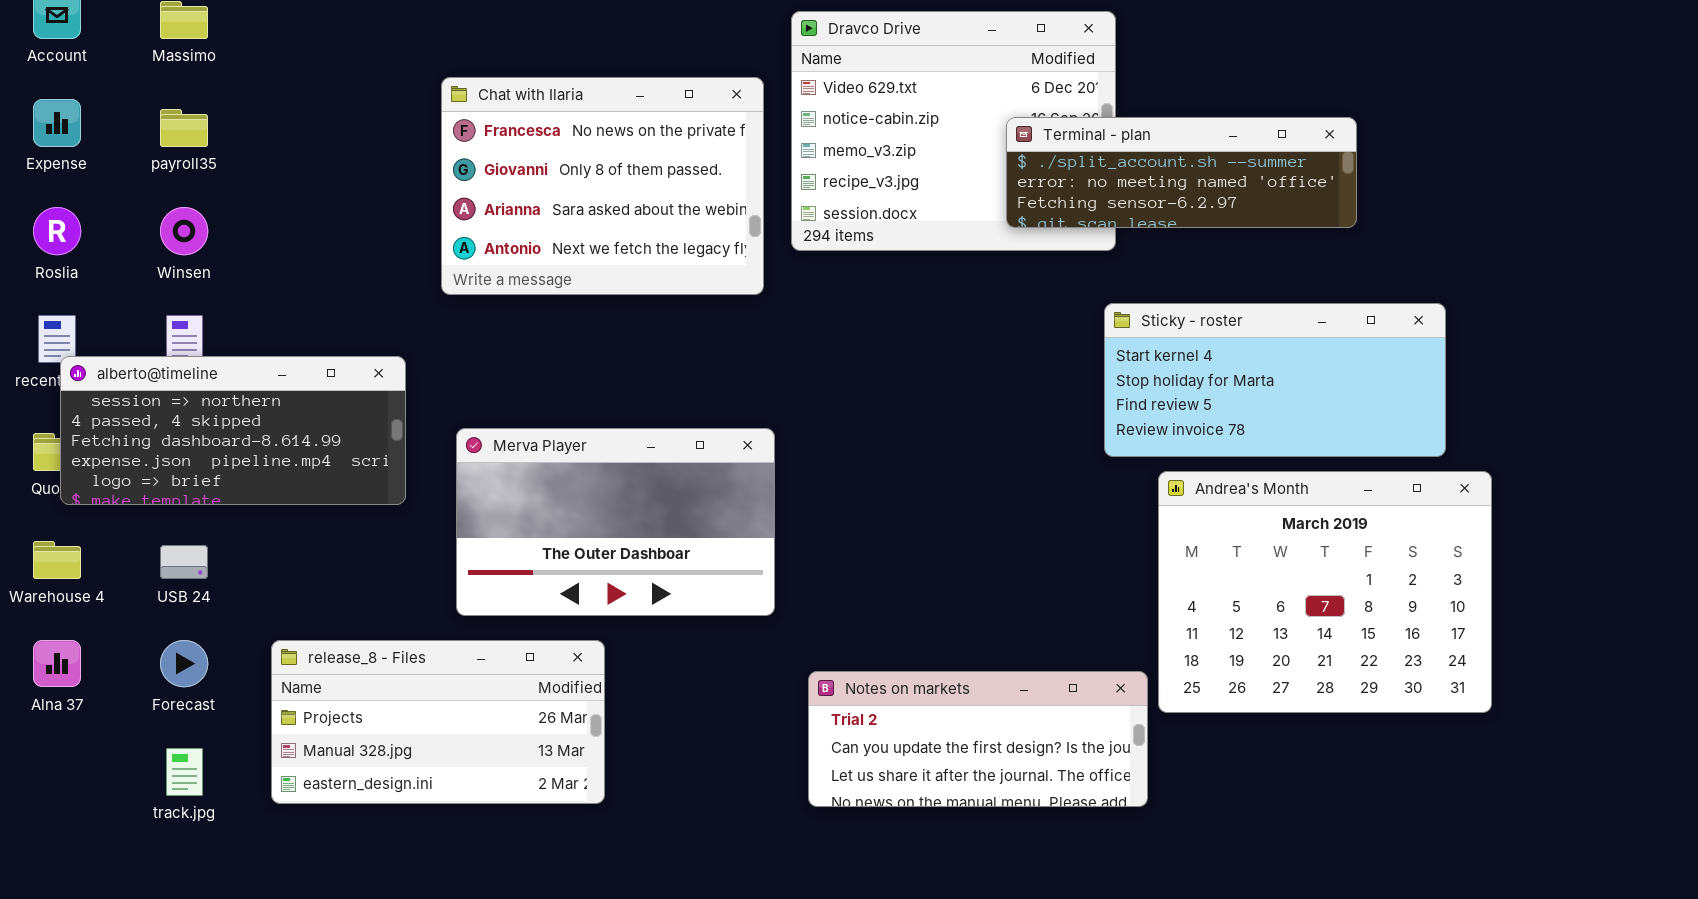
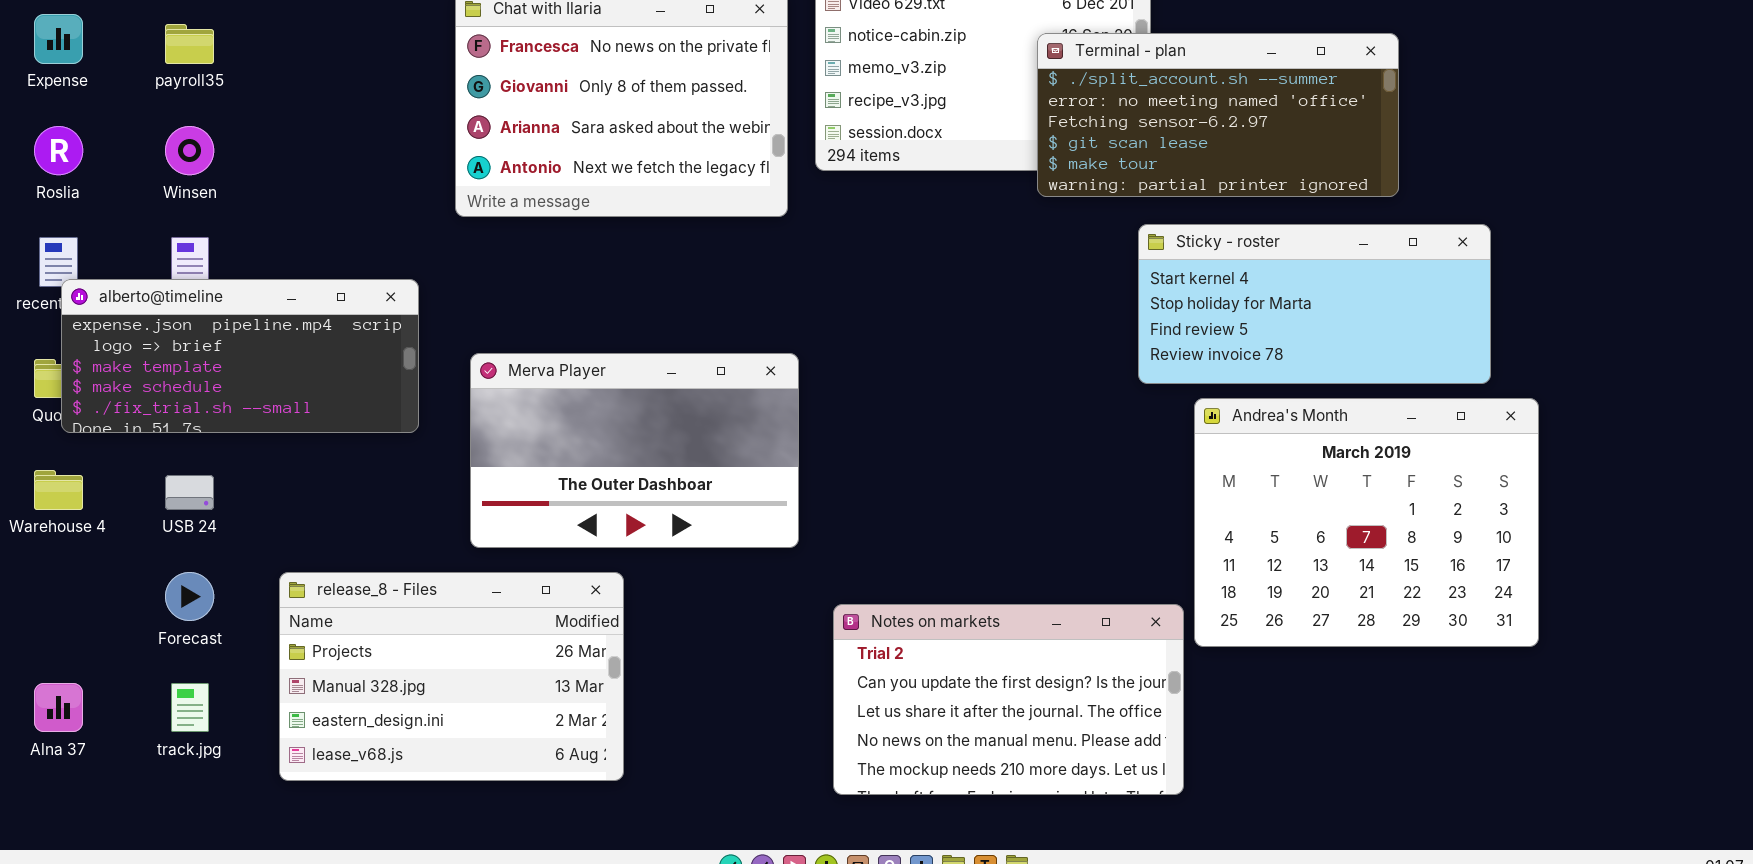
Terminal - plan: [1006,117,1357,228] -> [1037,33,1399,197], resized
alberto@timeline: [60,356,406,505] -> [61,279,419,433], scrolled down 3 rows
Alna 37: [33,640,81,687] -> [34,683,83,732], moved
release_8 - Files: [271,640,605,804] -> [279,572,624,781], resized
Notes on markets: [808,671,1148,807] -> [833,604,1184,795], resized

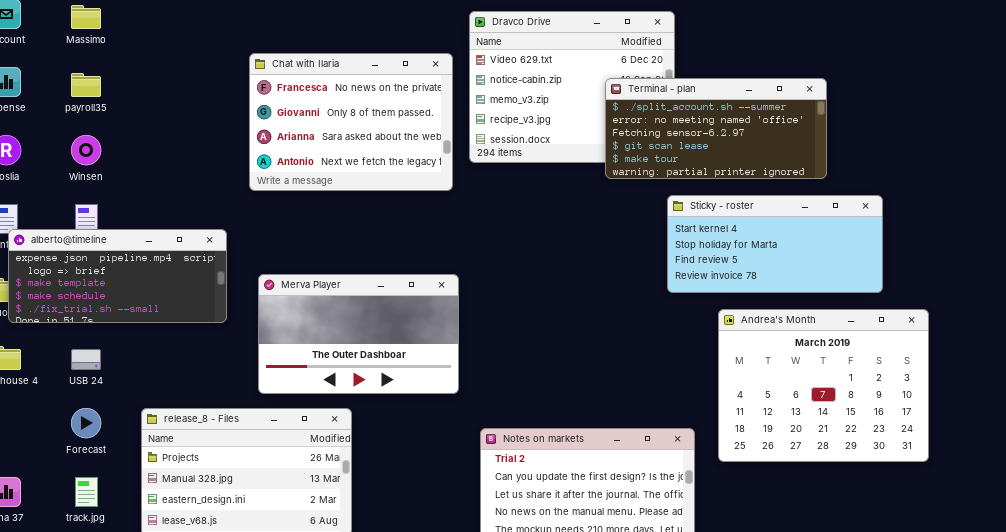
Andrea's Month: [1194,398,1539,647] -> [718,309,929,462], moved

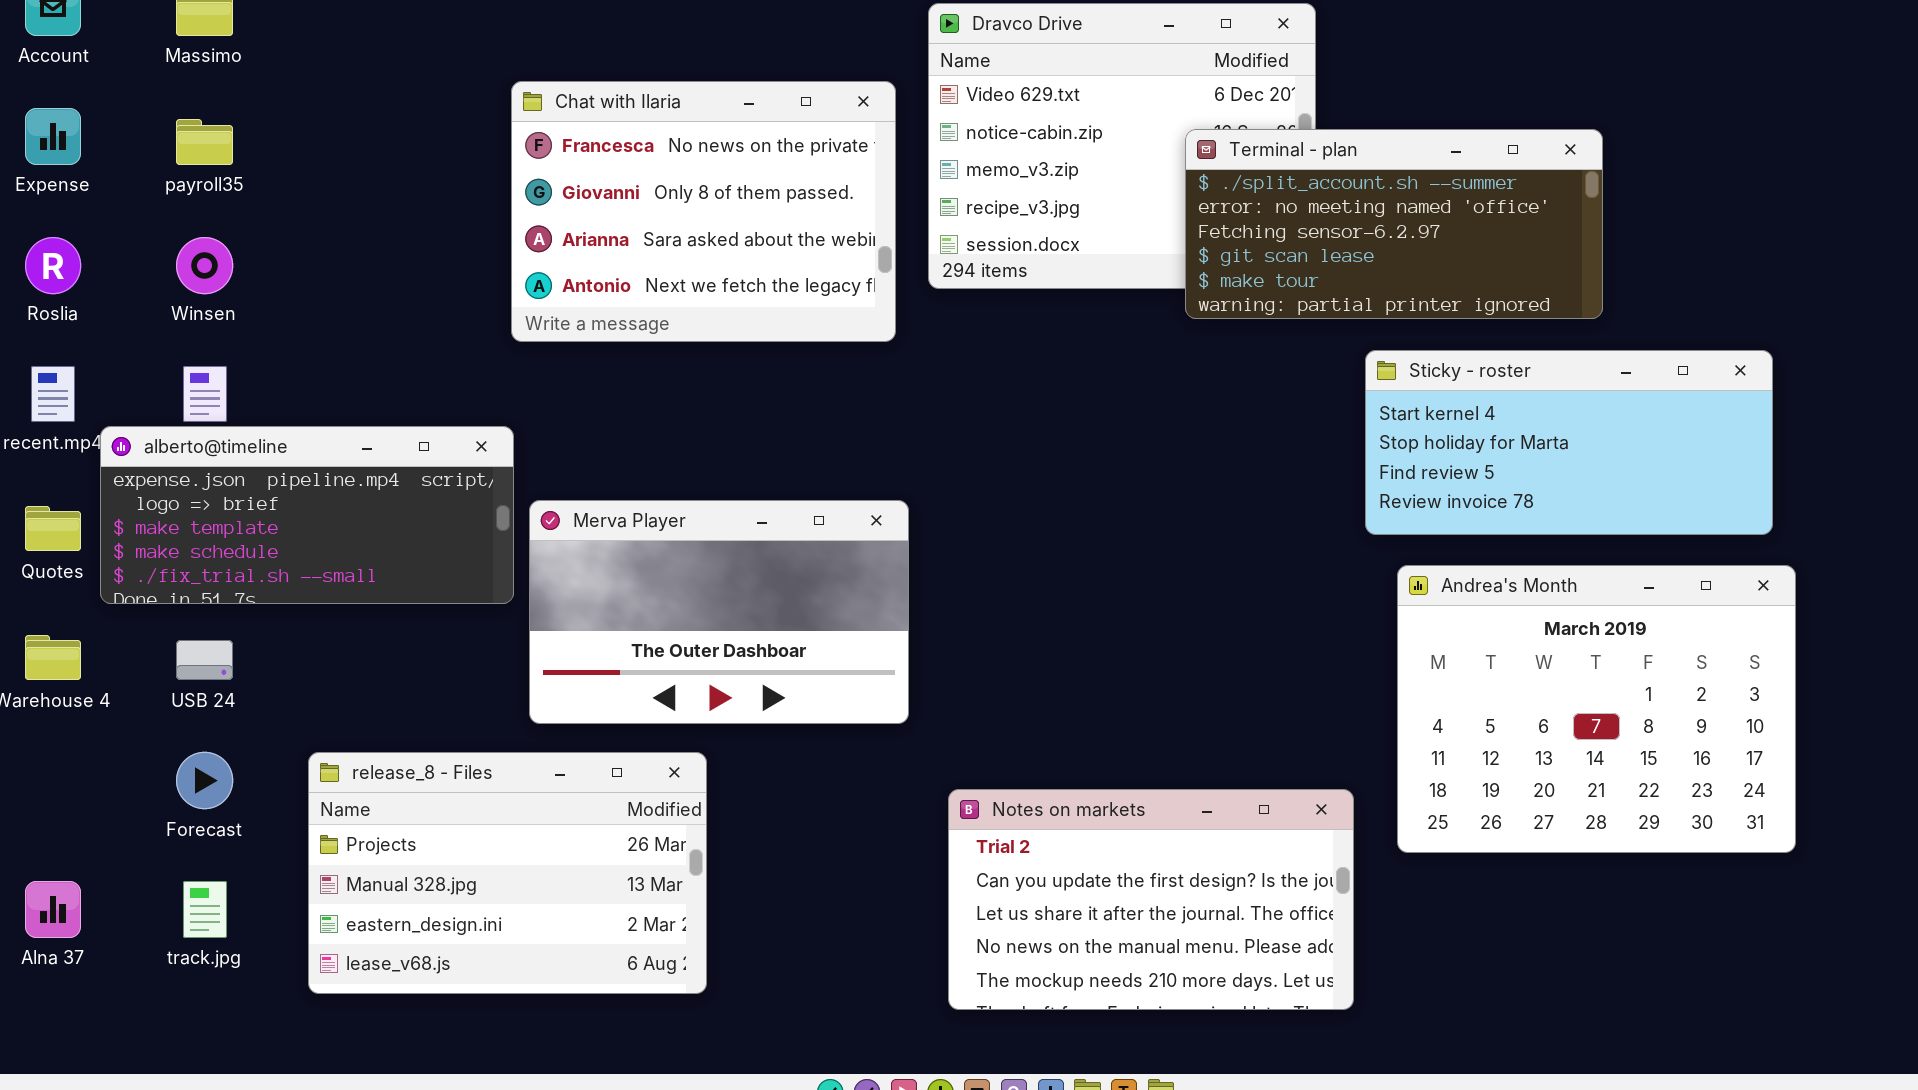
Sticky - roster: [667,195,883,293] -> [1365,350,1773,535], moved
alberto@timeline: [8,229,227,323] -> [100,426,514,604], moved

